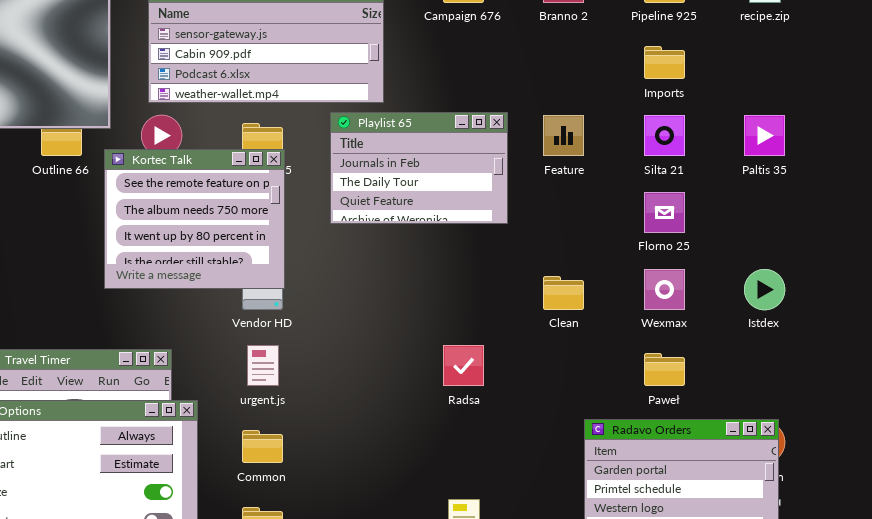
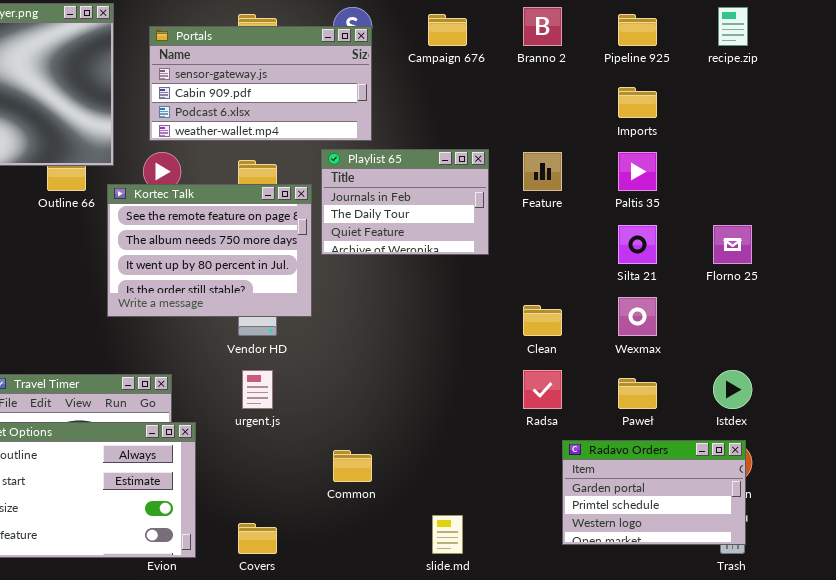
Silta 21: [644,115,685,156] -> [618,225,657,264], moved
Paltis 35: [744,115,785,156] -> [618,152,657,191], moved
Kortec Talk: [104,149,285,289] -> [107,184,312,317], resized
Florno 25: [644,192,685,233] -> [713,225,752,264], moved
Istdex: [744,269,785,310] -> [713,370,752,409], moved
Radsa: [443,345,484,386] -> [523,370,562,409], moved
Common: [242,430,283,463] -> [333,450,372,482], moved

